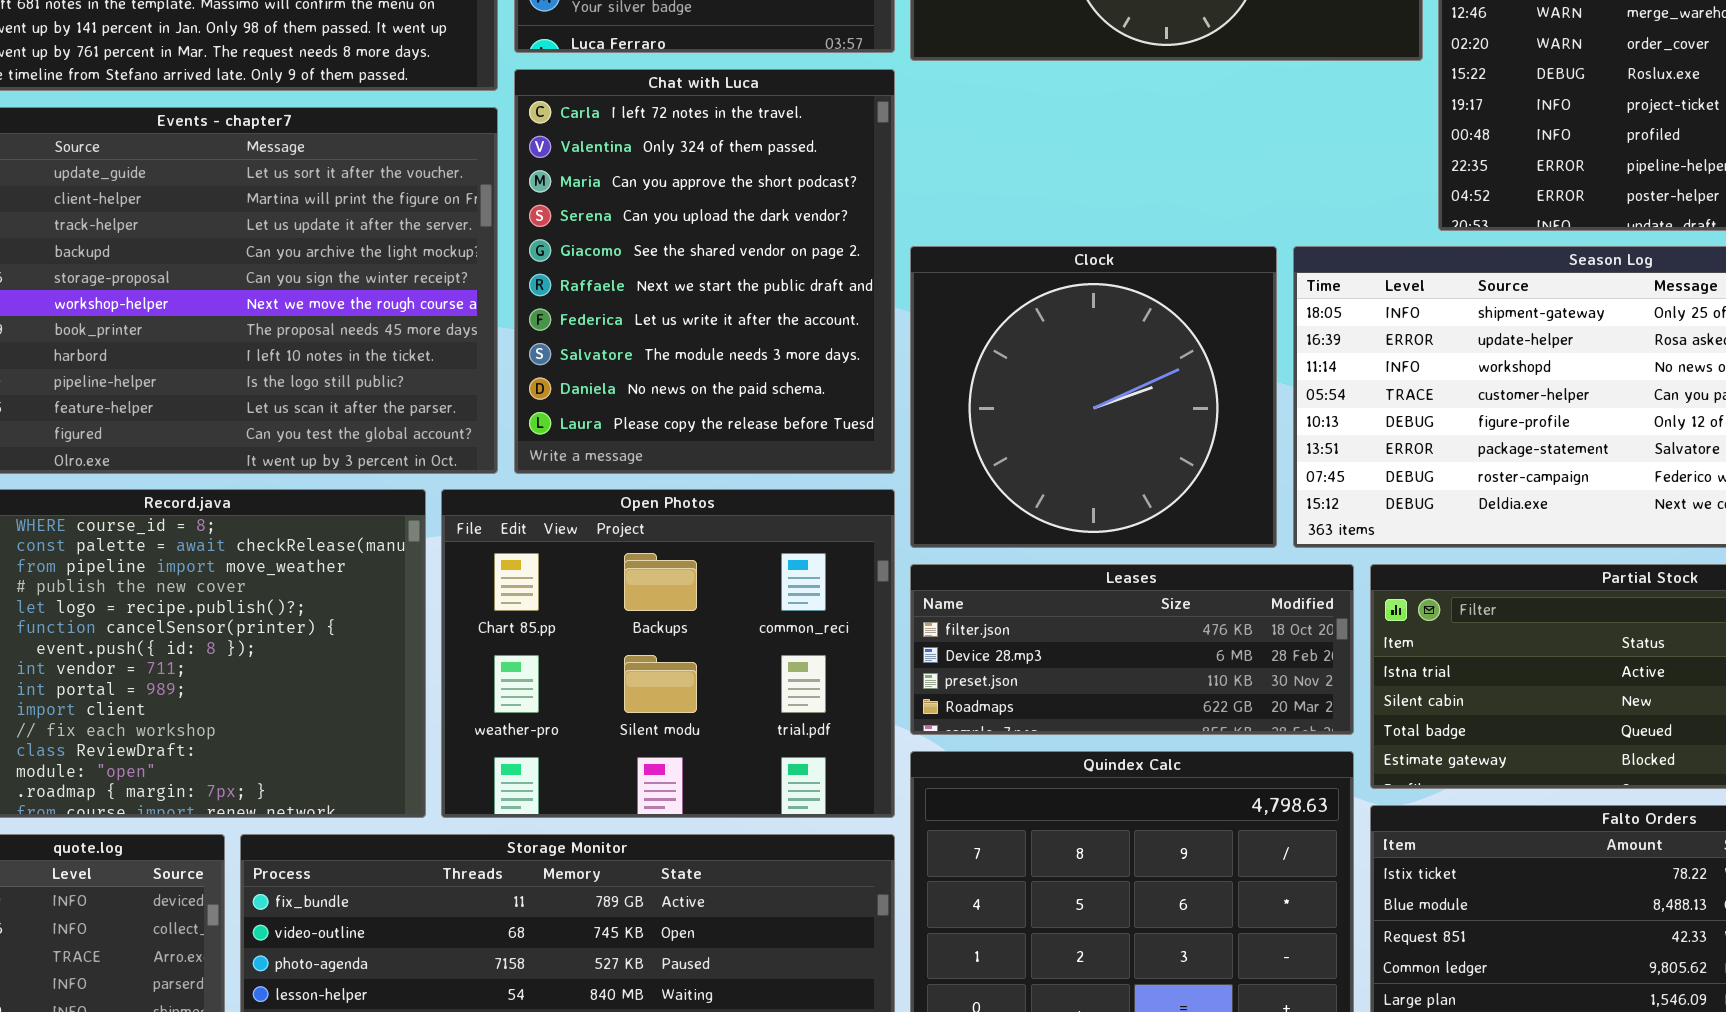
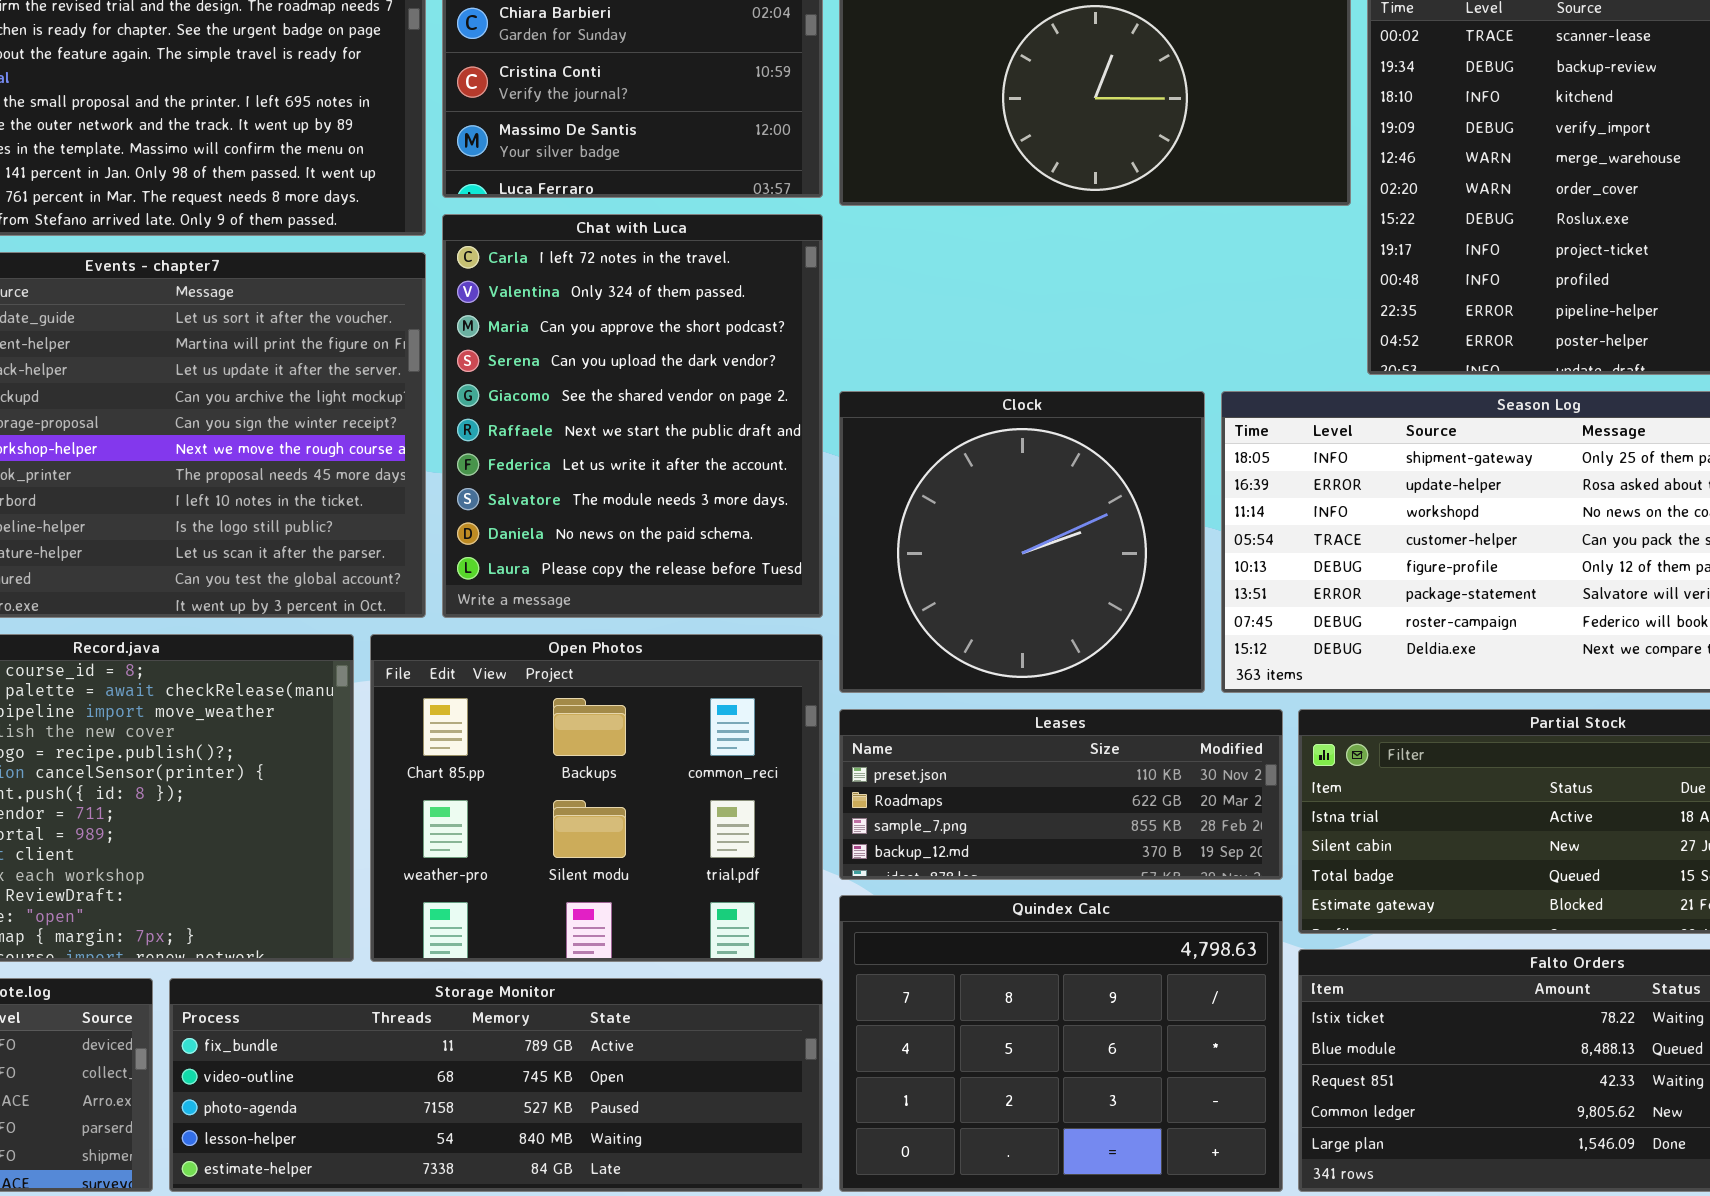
Leases: [910,564,1354,735] -> [839,709,1283,880], scrolled down 2 rows

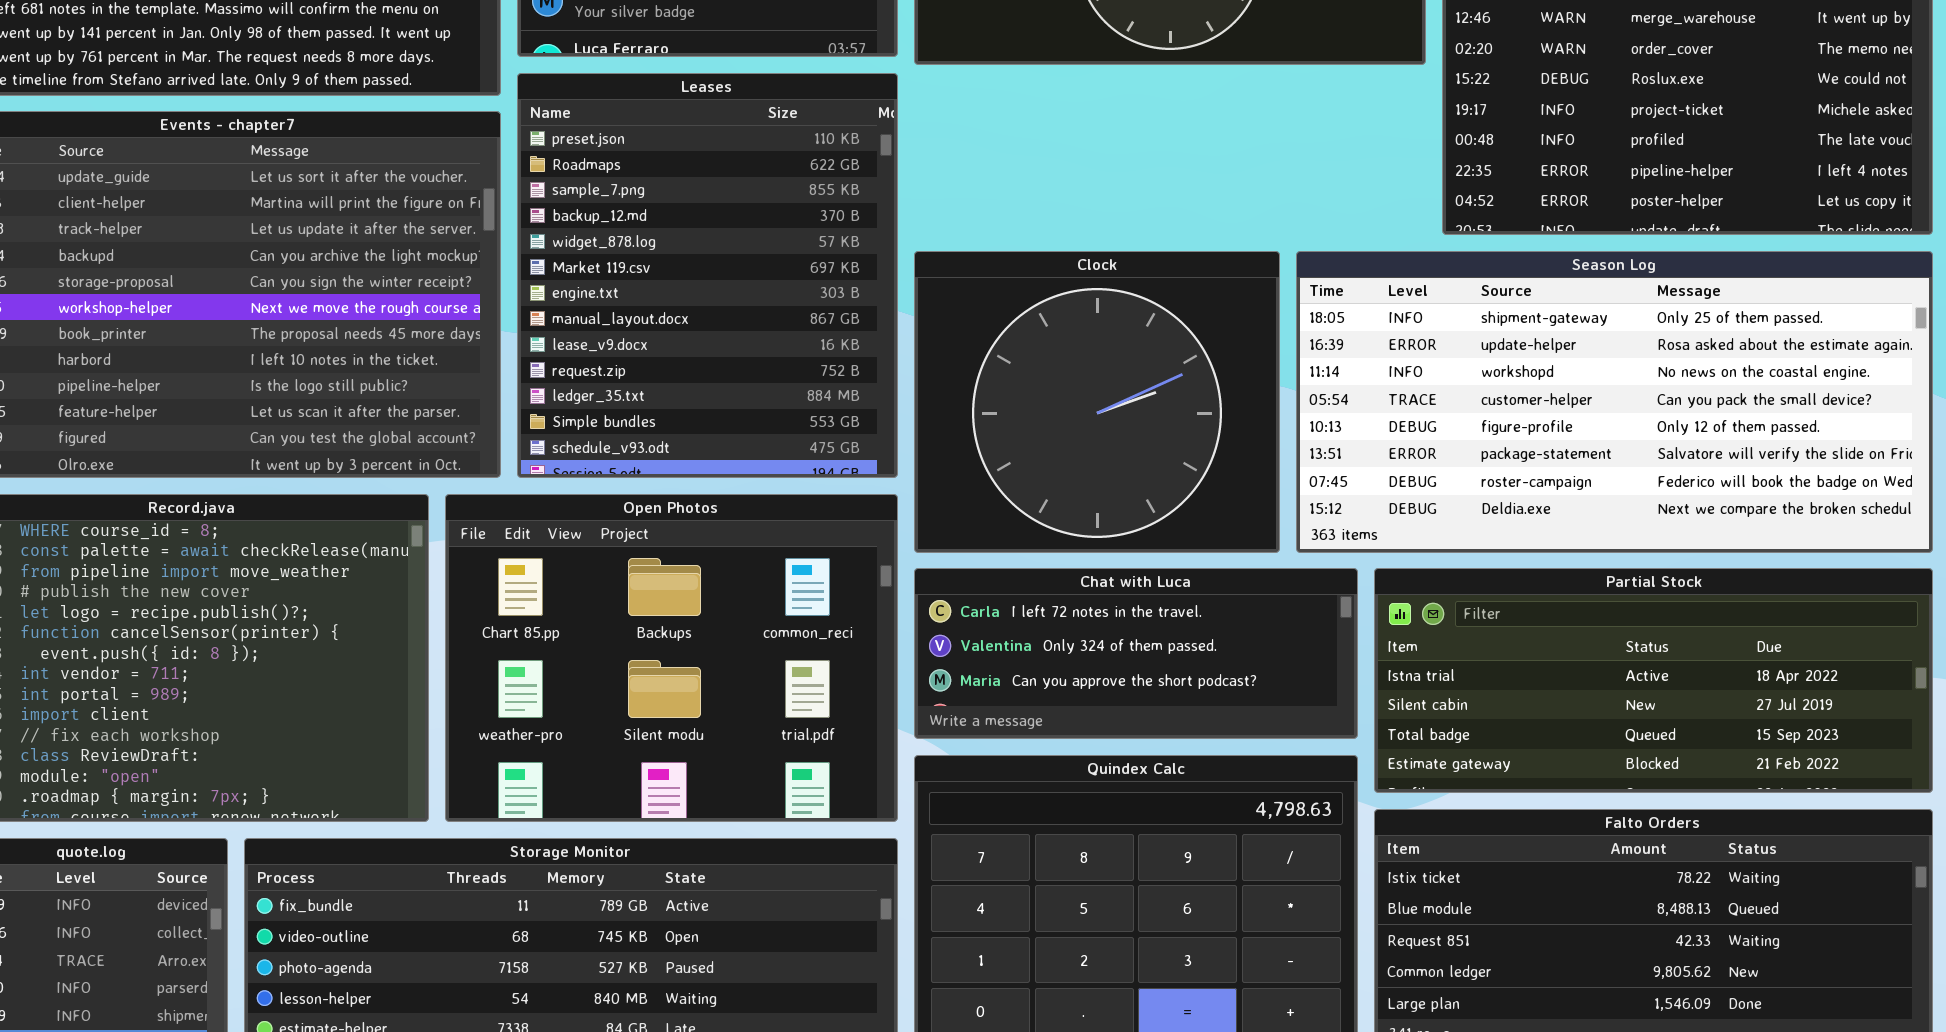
Chat with Luca: [442,214,823,618] -> [914,568,1358,739], moved, resized
Leases: [839,709,1283,880] -> [517,73,898,478], moved, resized

